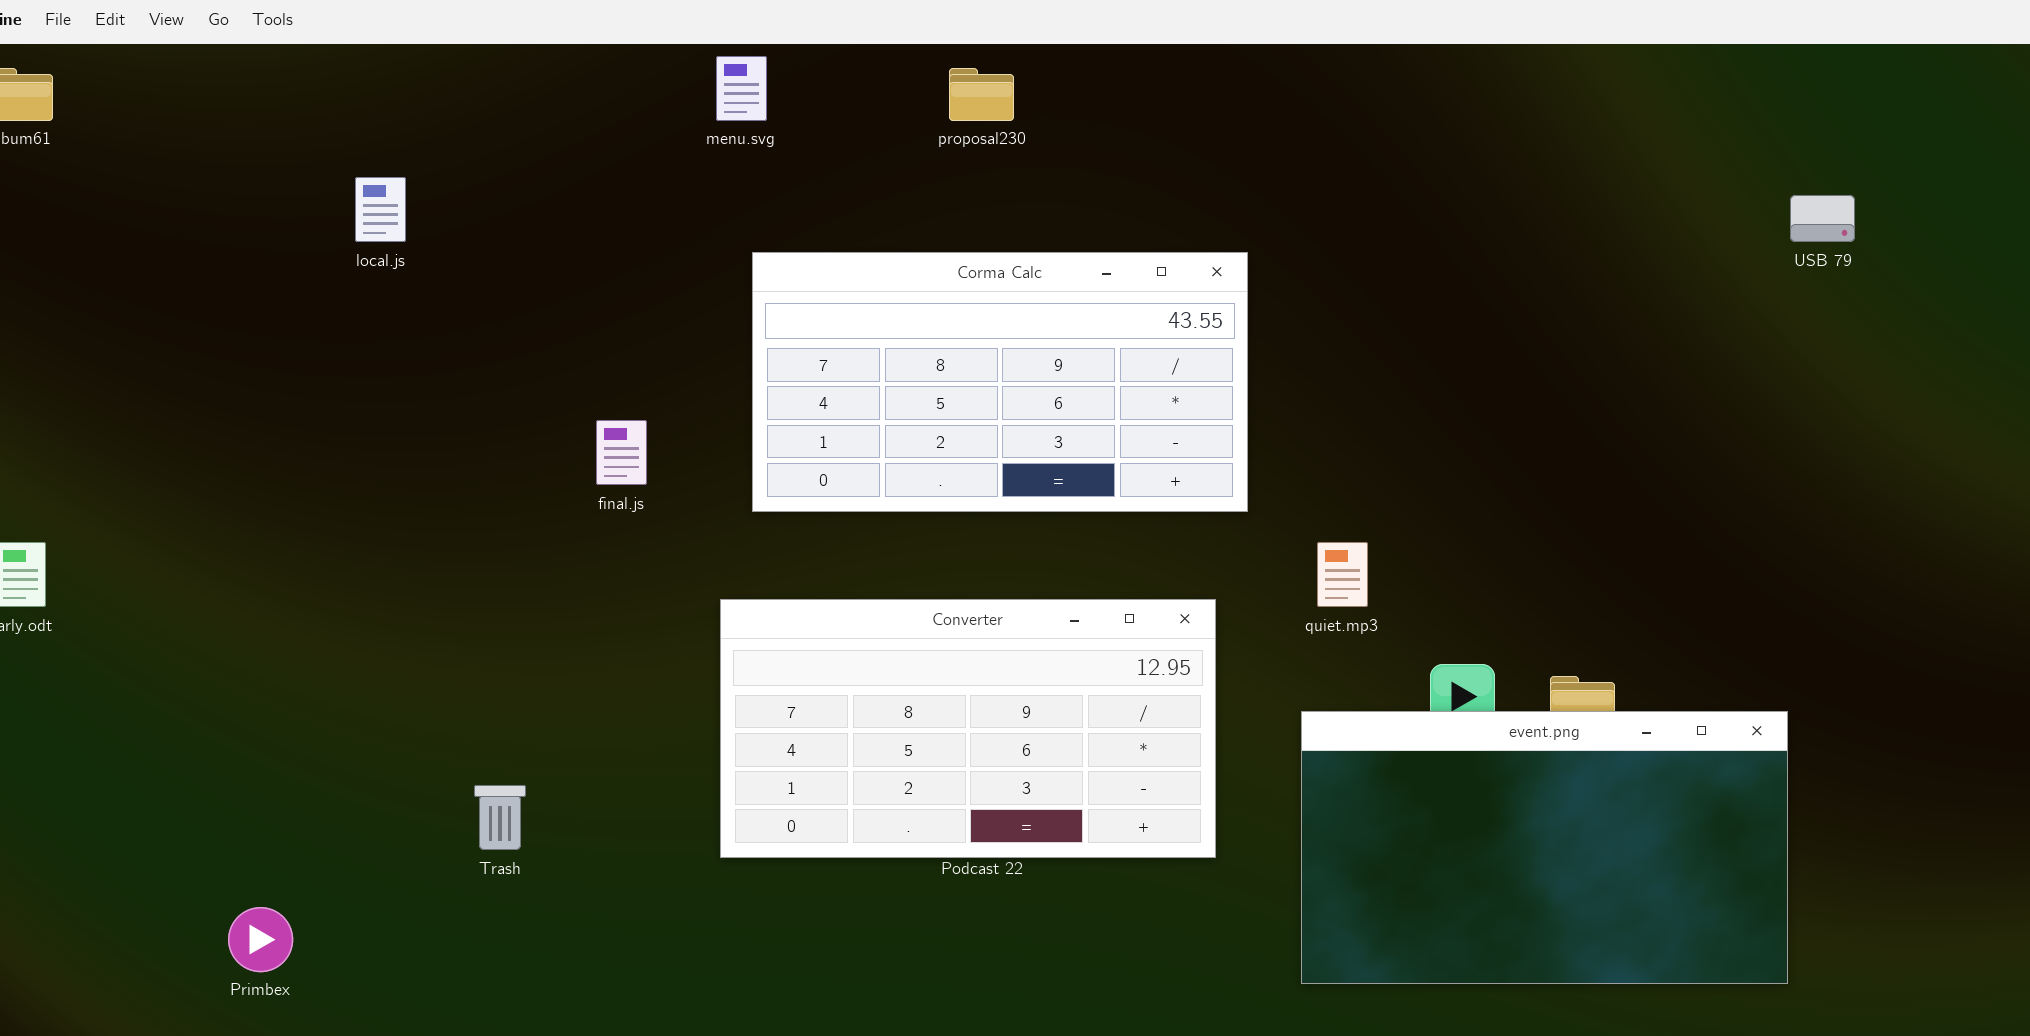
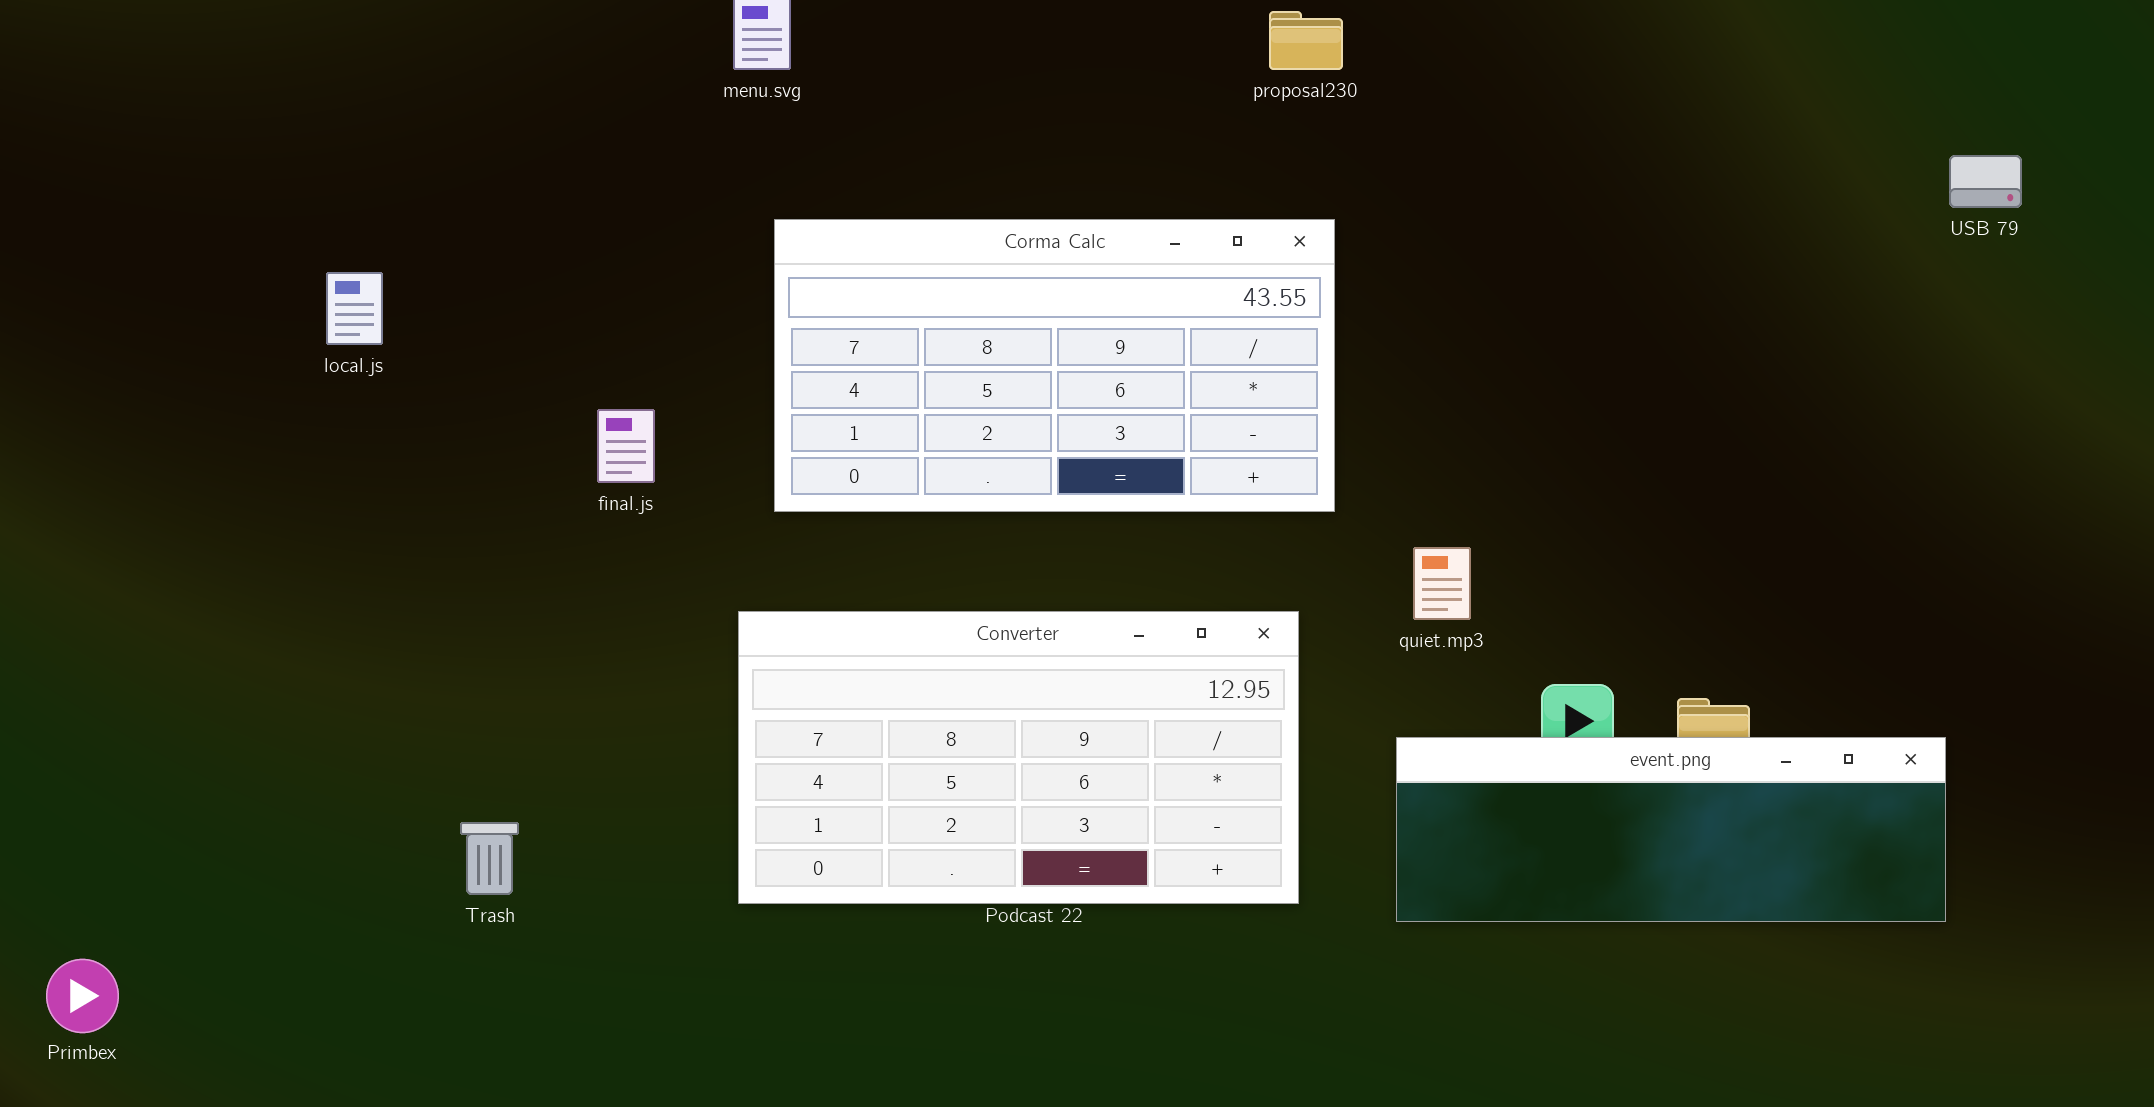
proposal230: [949,68,1014,121] -> [1269,11,1343,70], moved
local.js: [355,177,406,242] -> [326,272,383,345], moved
event.png: [1301,711,1788,984] -> [1396,737,1946,922], resized
Primbex: [228,907,293,972] -> [46,959,119,1033], moved

